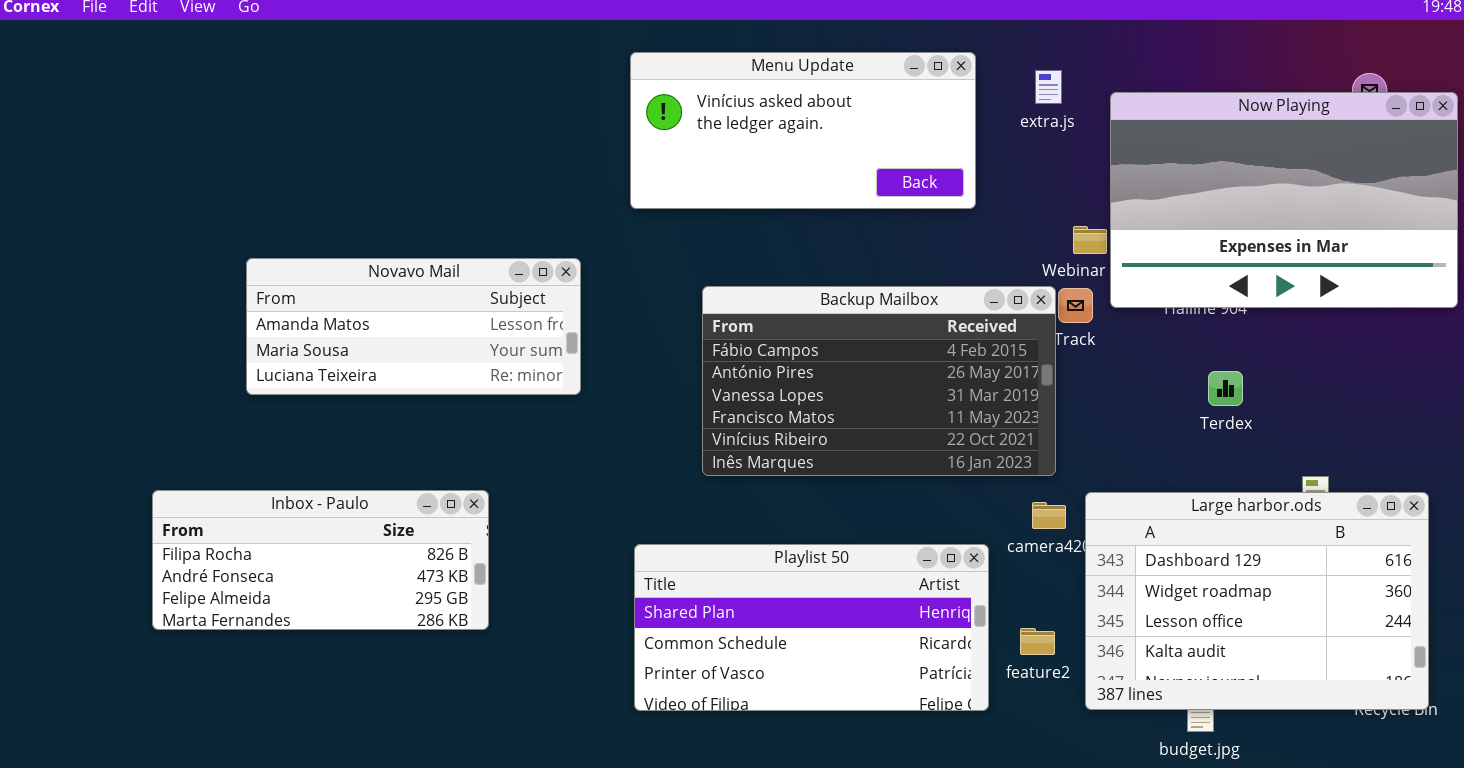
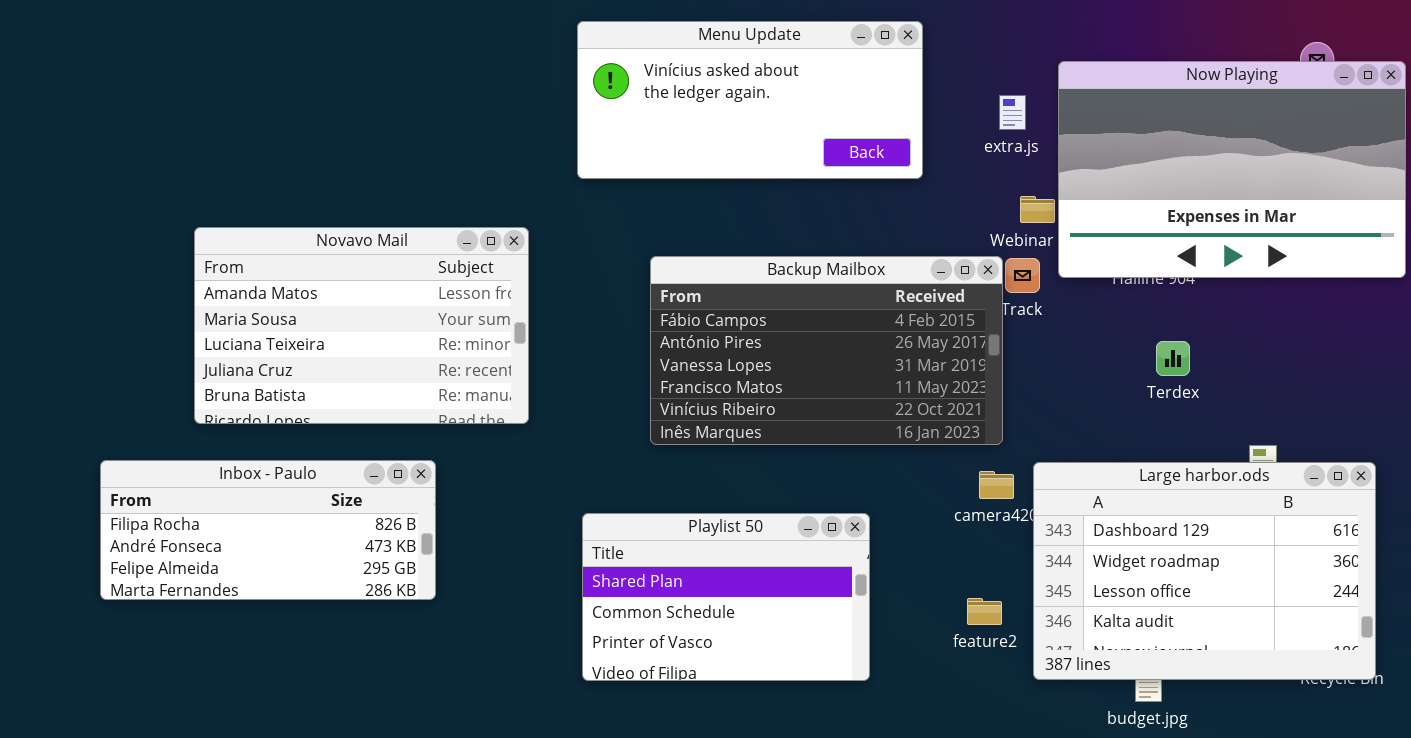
extra.js: [1035,70,1062,104] -> [999,95,1026,130], moved
Novavo Mail: [246,258,581,395] -> [194,227,529,424], resized
Playlist 50: [634,544,989,711] -> [582,513,870,681], resized

